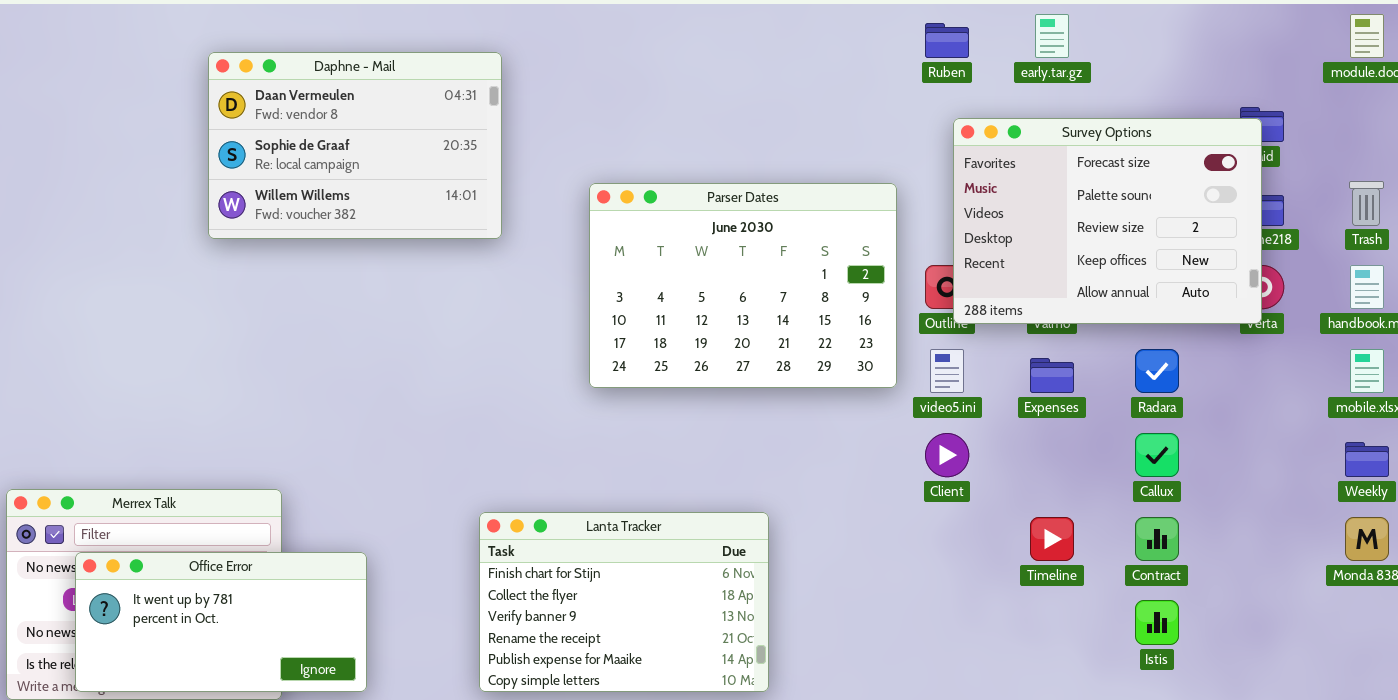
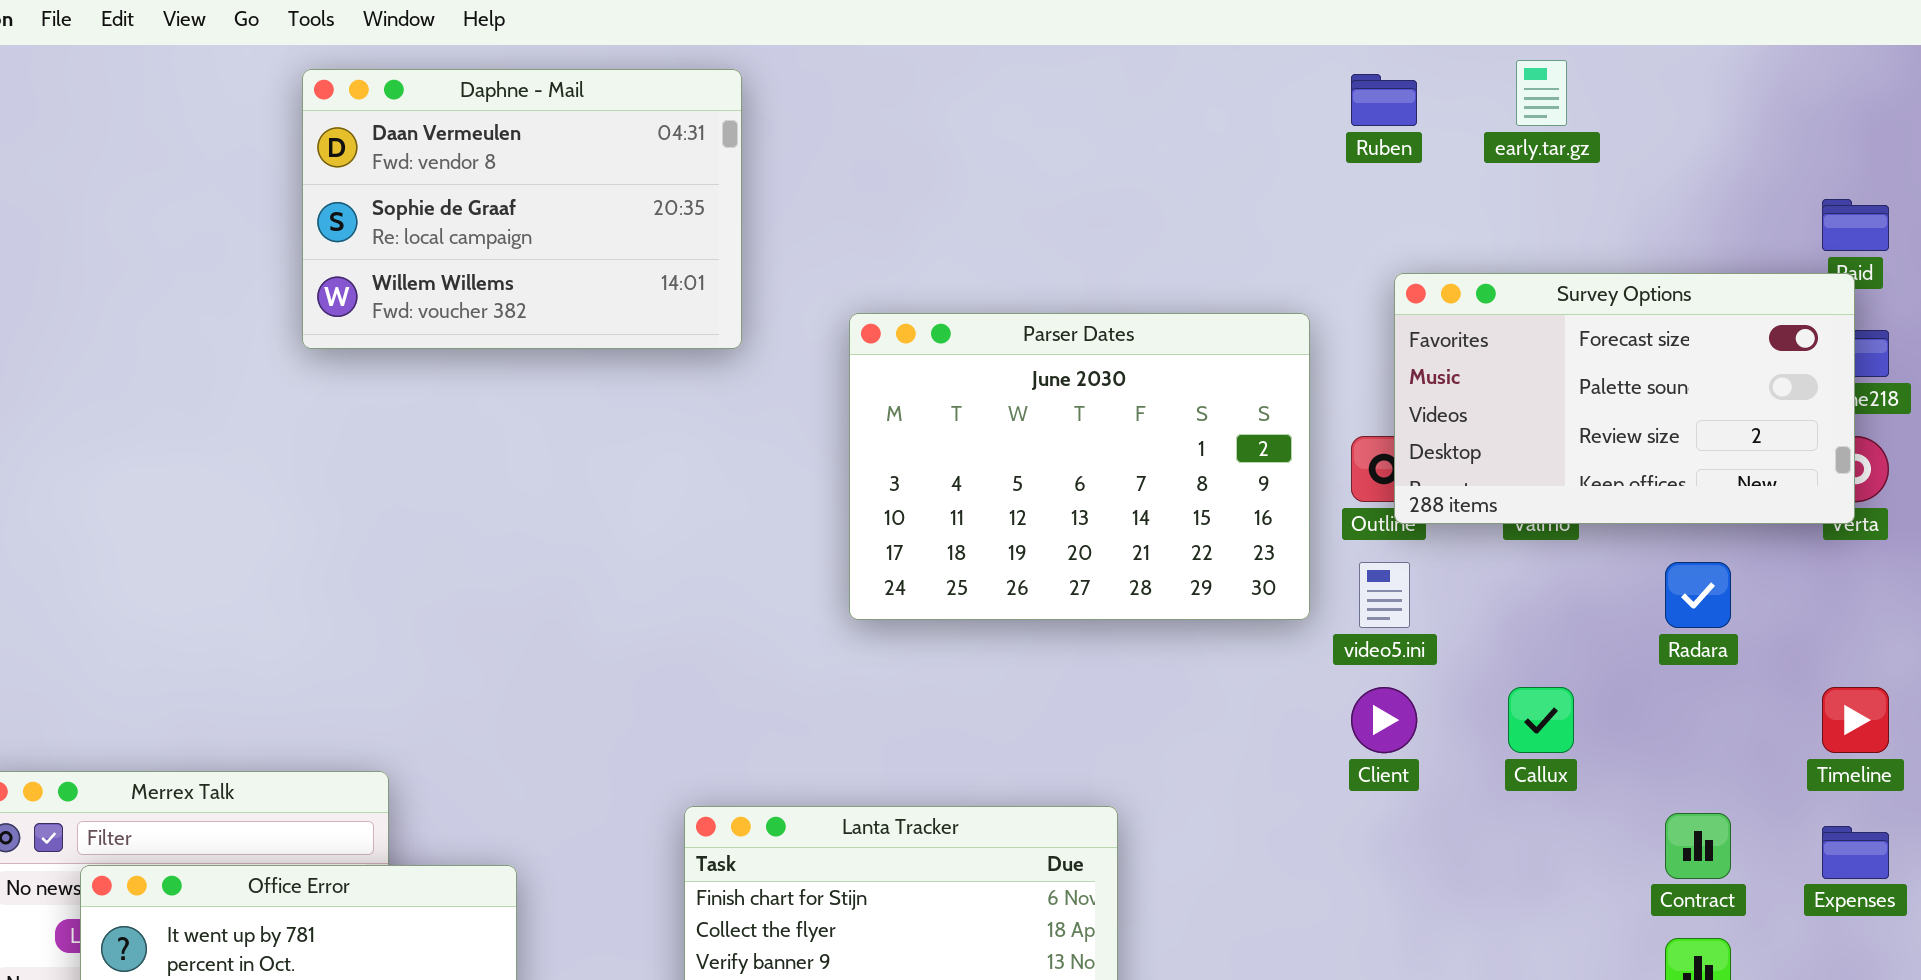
Daphne - Mail: [208,52,502,239] -> [302,69,742,349], moved
Survey Options: [953,118,1262,324] -> [1394,273,1855,524], resized
Expenses: [1030,358,1074,393] -> [1822,826,1889,879], moved
Callux: [1135,433,1179,477] -> [1508,687,1574,753], moved
Timeline: [1030,517,1074,561] -> [1822,687,1889,753], moved

